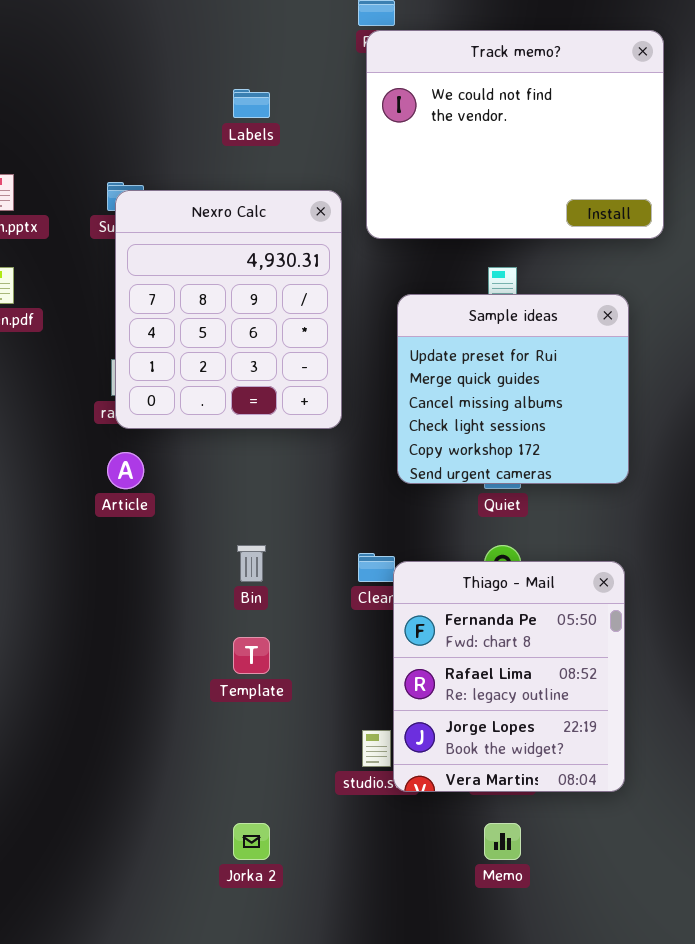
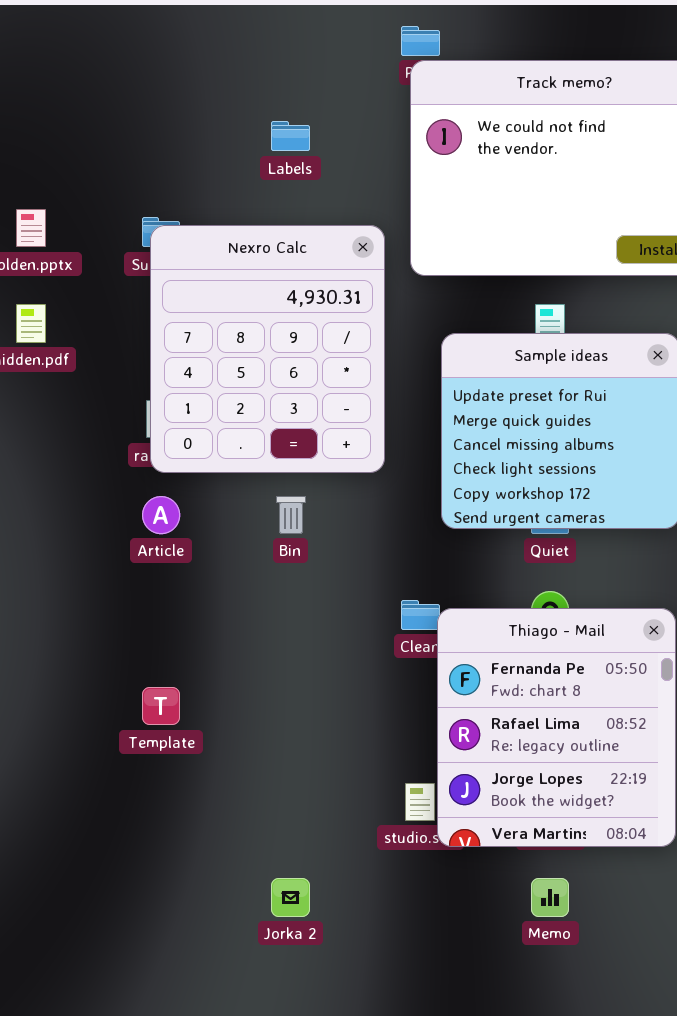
Bin: [237,545,266,582] -> [276,496,306,534], moved
Template: [233,637,270,674] -> [142,687,180,725], moved

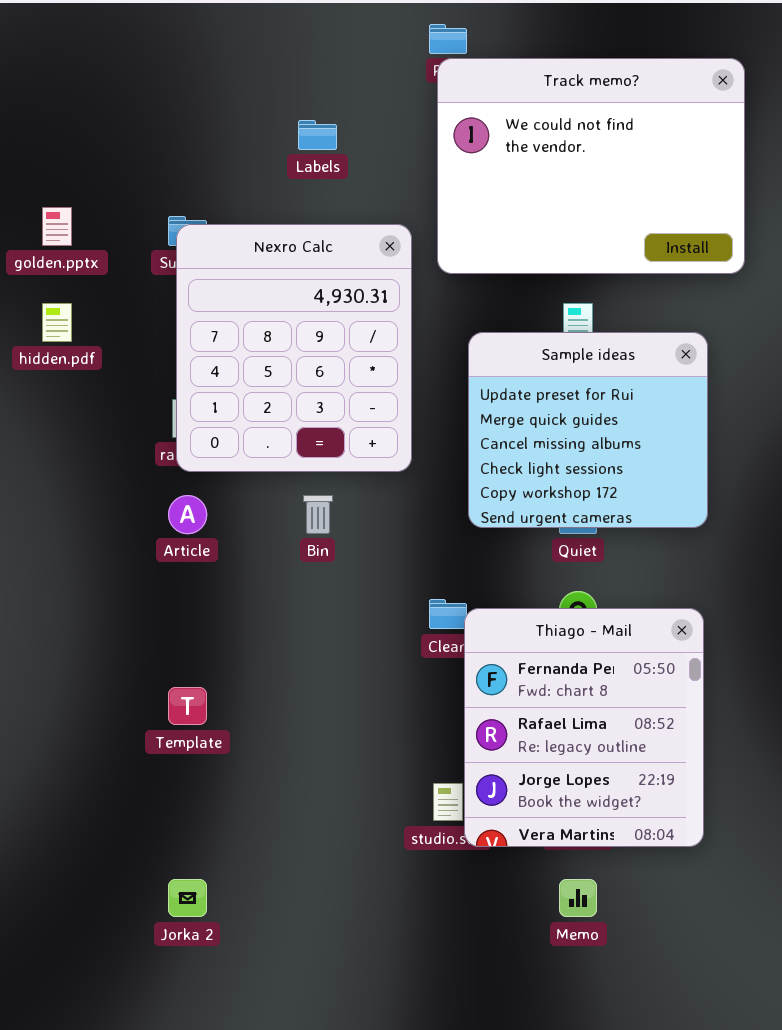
Jorka 2: [271,878,310,917] -> [168,879,207,917], moved

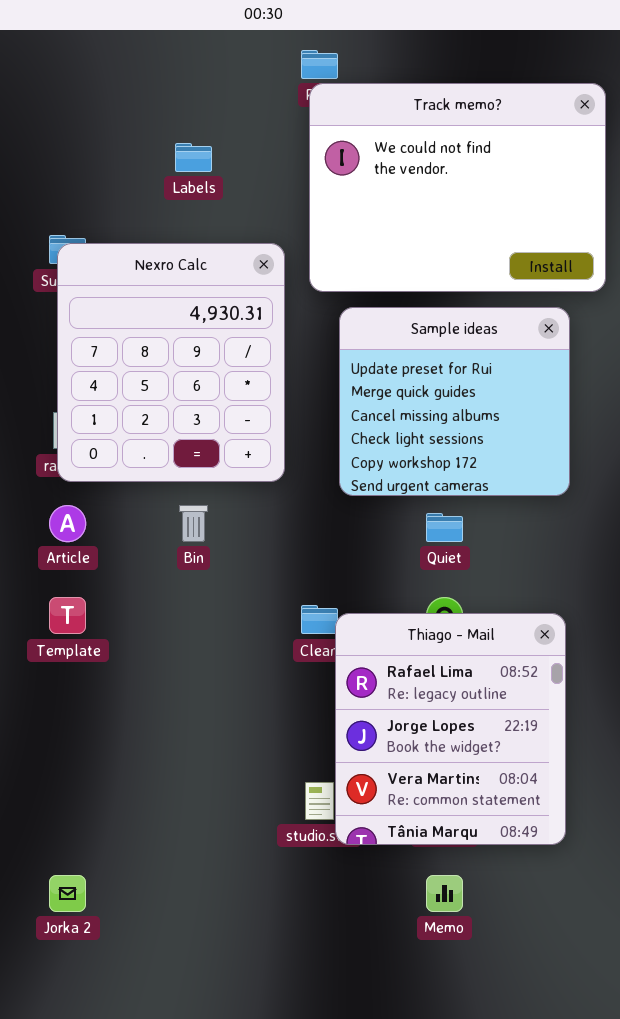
Sample ideas: [468,332,708,528] -> [339,307,570,496], moved
Thiago - Mail: [464,608,704,847] -> [335,613,566,845], scrolled down 1 row
Template: [168,687,207,725] -> [49,597,86,634], moved

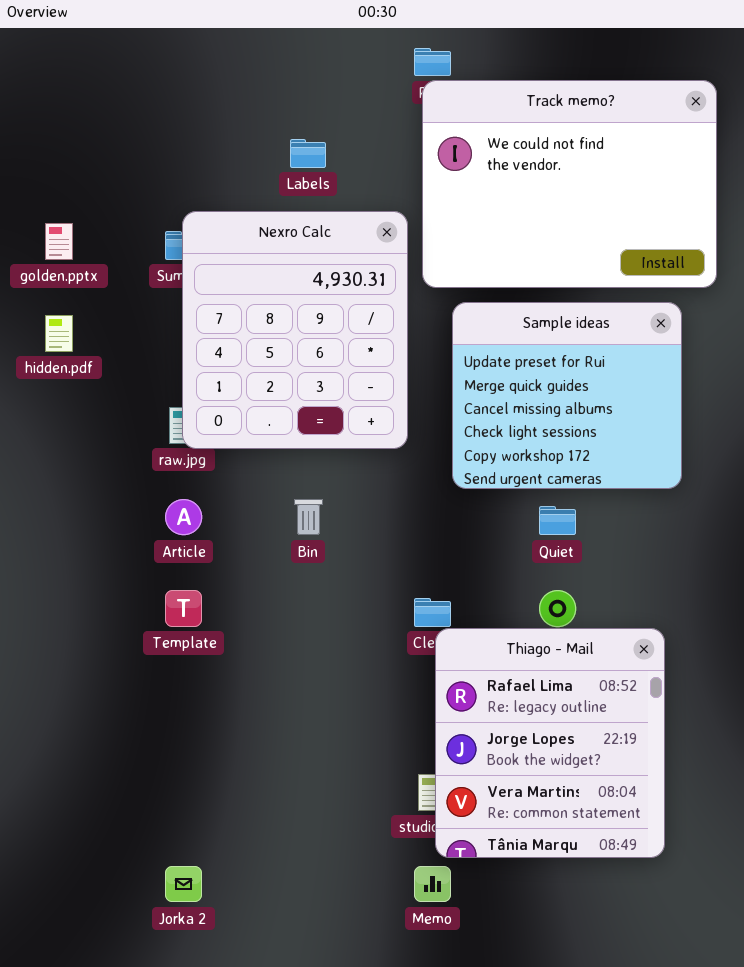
Nexro Calc: [57,243,285,482] -> [182,211,408,449], moved
Thiago - Mail: [335,613,566,845] -> [435,628,665,858], moved
Memo: [426,875,463,912] -> [414,866,451,902], moved

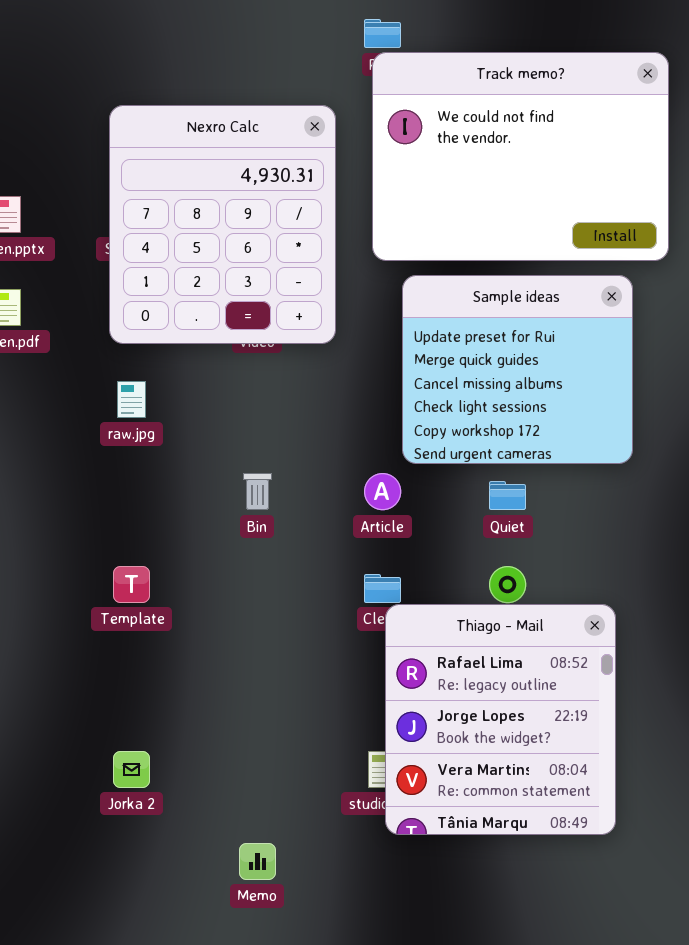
Nexro Calc: [182,211,408,449] -> [109,105,336,344], moved
Article: [165,499,202,535] -> [364,473,401,510], moved
Jorka 2: [165,866,202,902] -> [113,751,150,788], moved
Memo: [414,866,451,902] -> [239,843,276,880], moved

